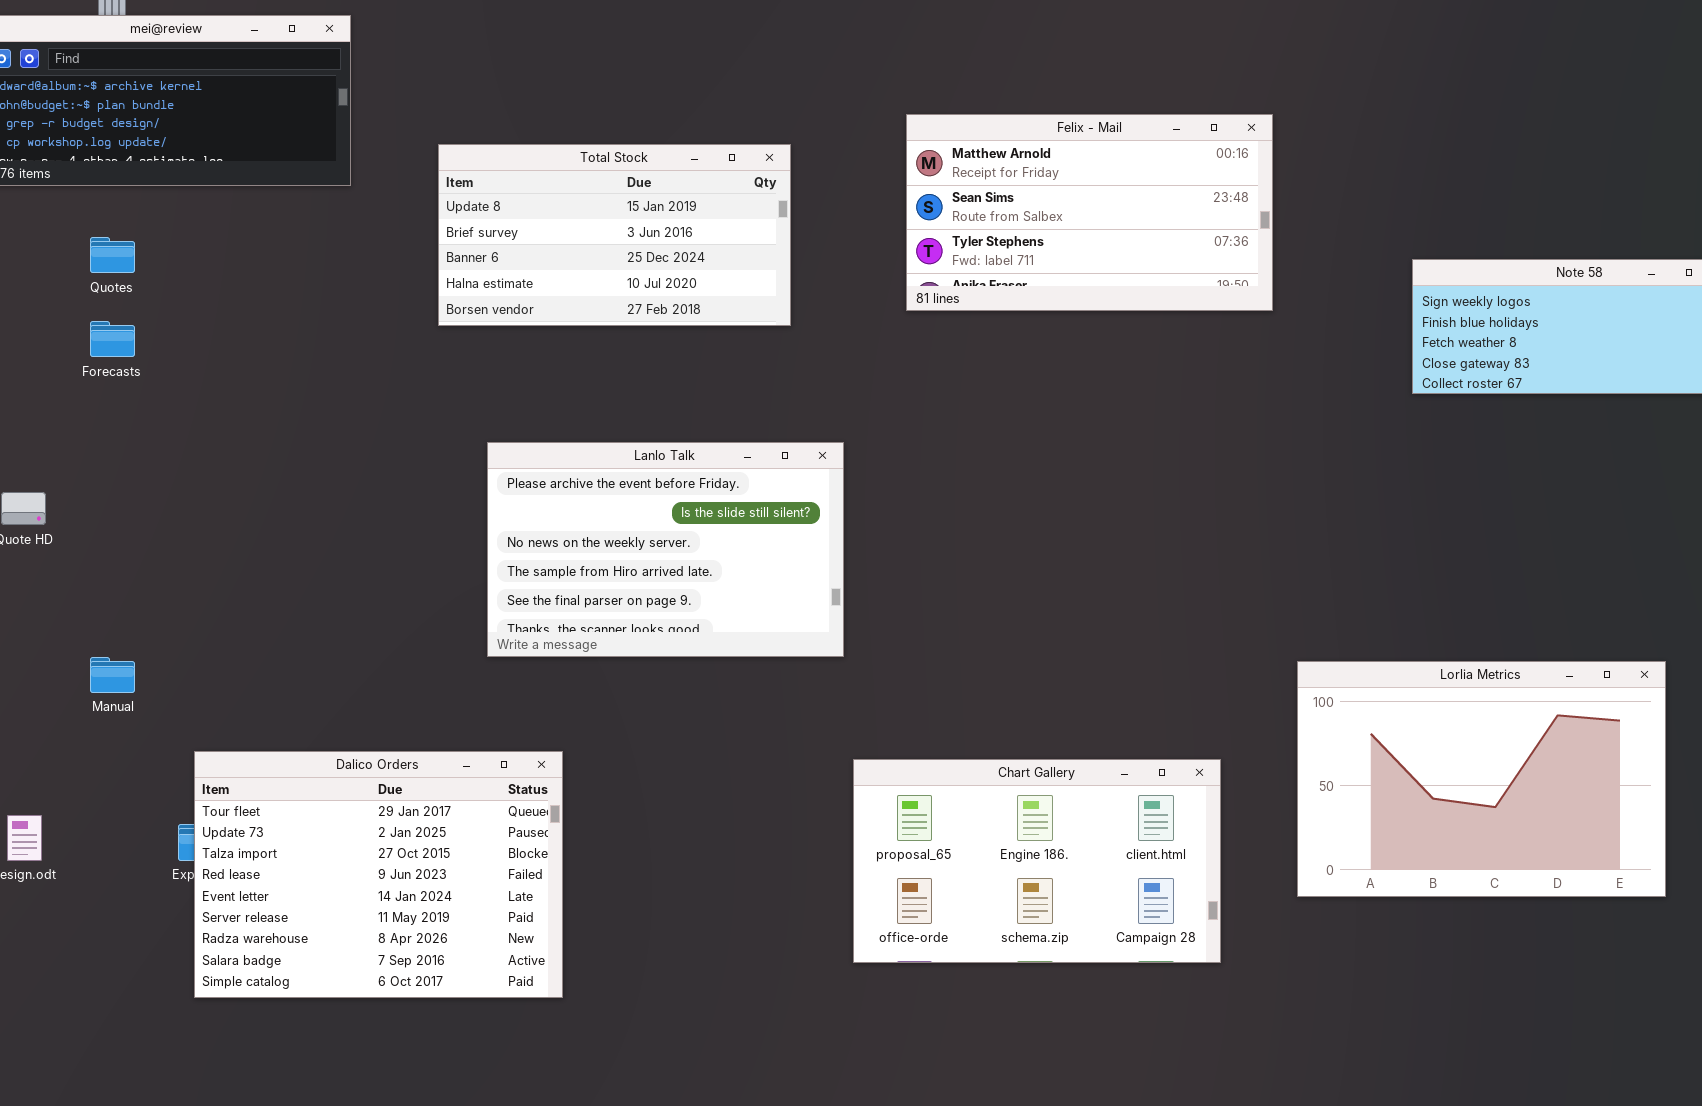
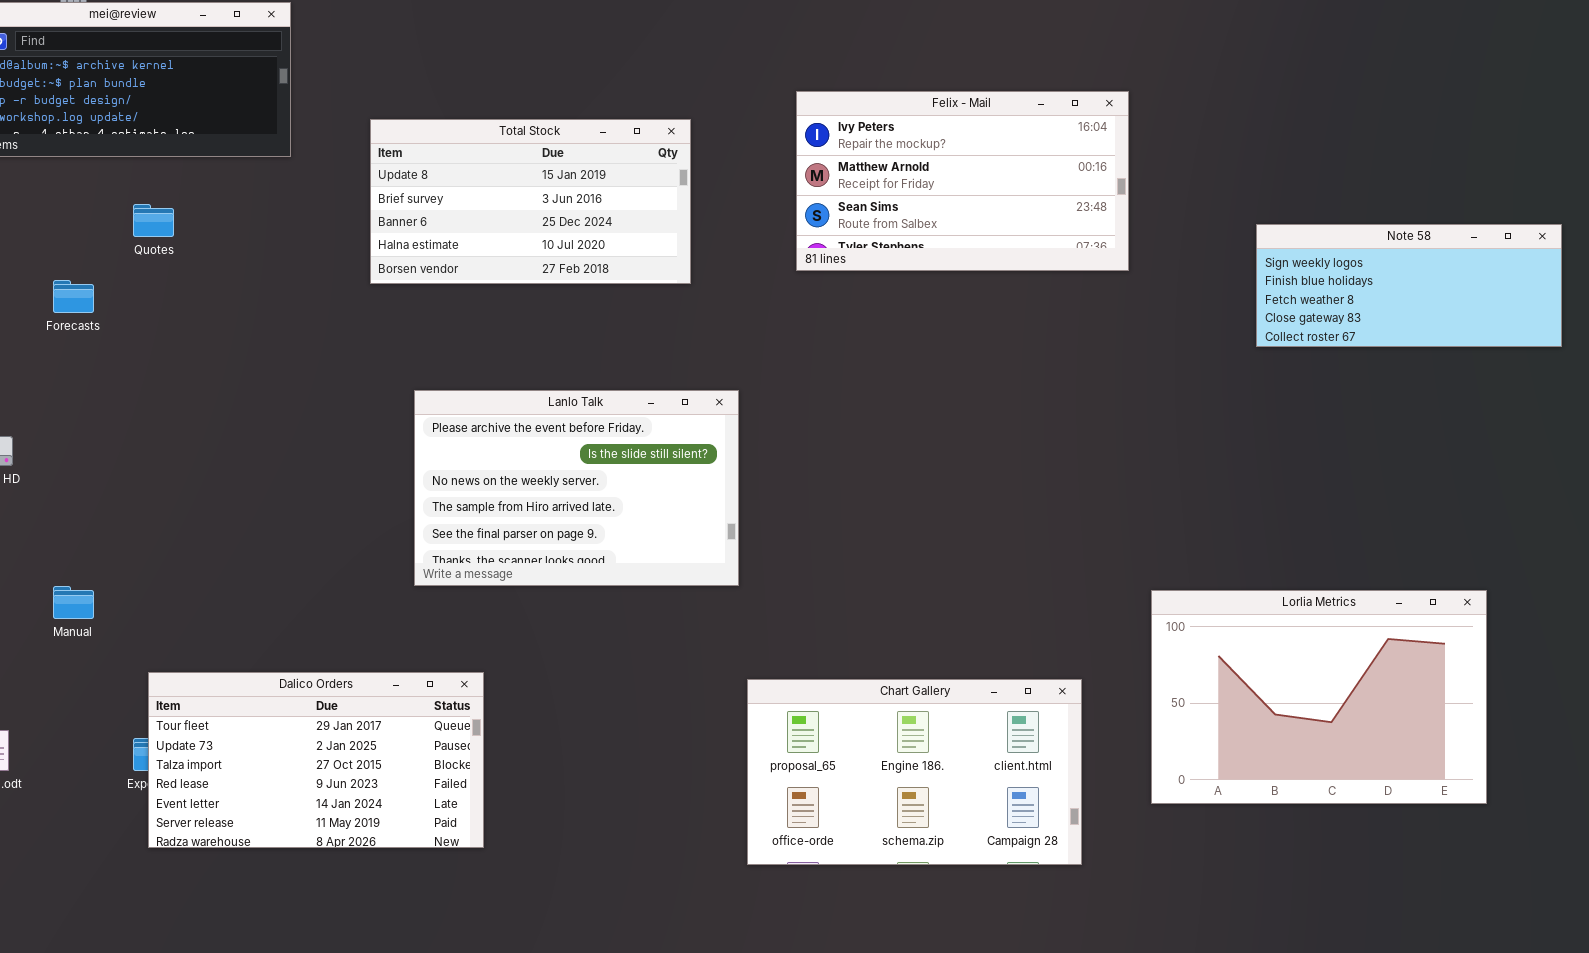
Felix - Mail: [906,114,1273,311] -> [796,91,1129,271], scrolled up 1 row
Quotes: [90,237,135,273] -> [133,204,174,237], moved
Dalico Orders: [194,751,563,998] -> [148,672,484,848], resized

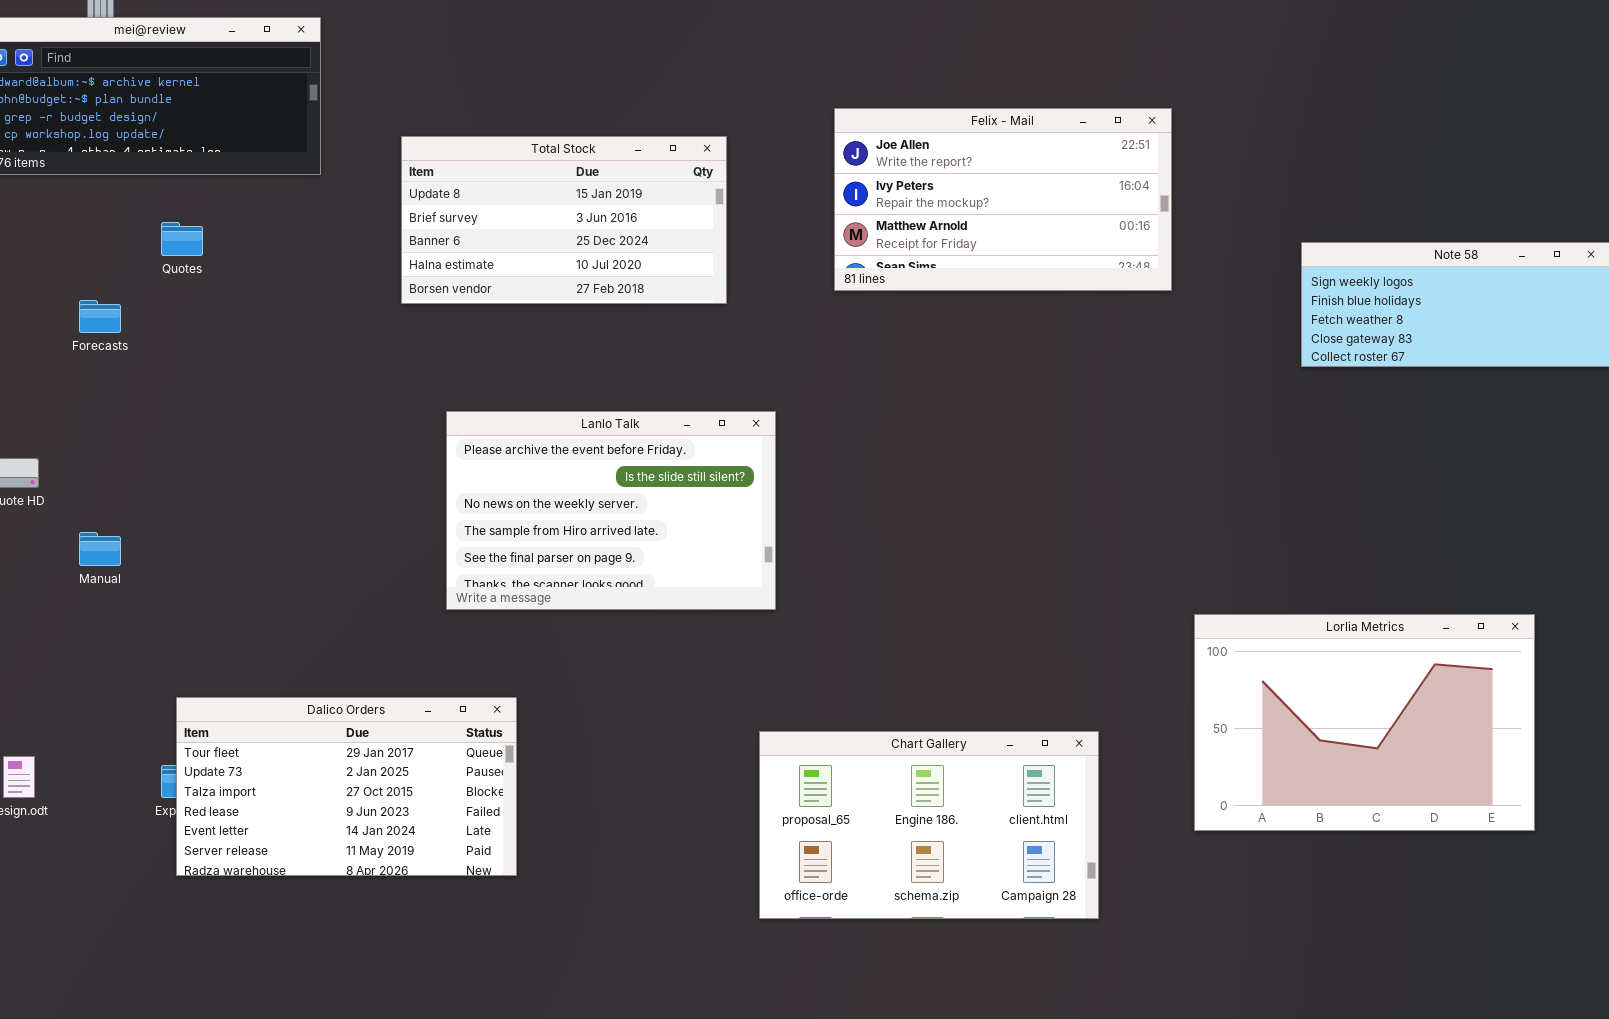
Felix - Mail: [796,91,1129,271] -> [834,108,1172,291], scrolled up 1 row
Manual: [53,586,94,619] -> [79,532,121,566], moved
Chart Gallery: [747,679,1082,865] -> [759,731,1099,919], moved

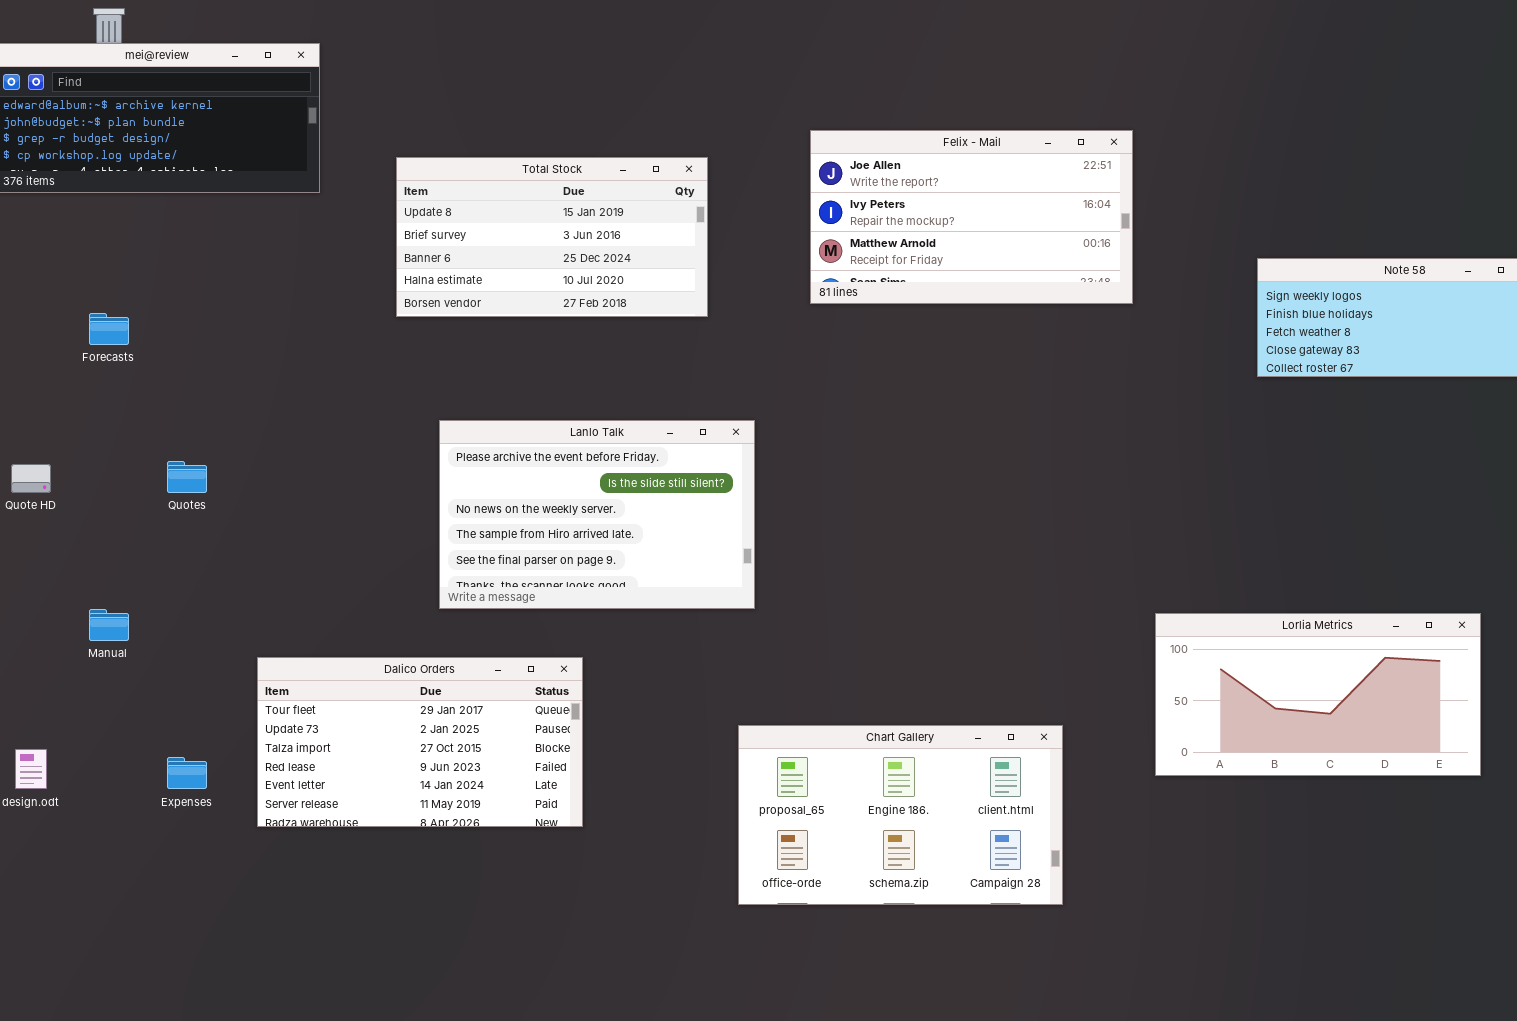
Quotes: [161,222,203,256] -> [167,461,207,493], moved
Manual: [79,532,121,566] -> [89,609,129,641], moved
Lorlia Metrics: [1194,614,1535,831] -> [1155,613,1481,776], resized
Dalico Orders: [176,697,517,876] -> [257,657,583,827], moved

